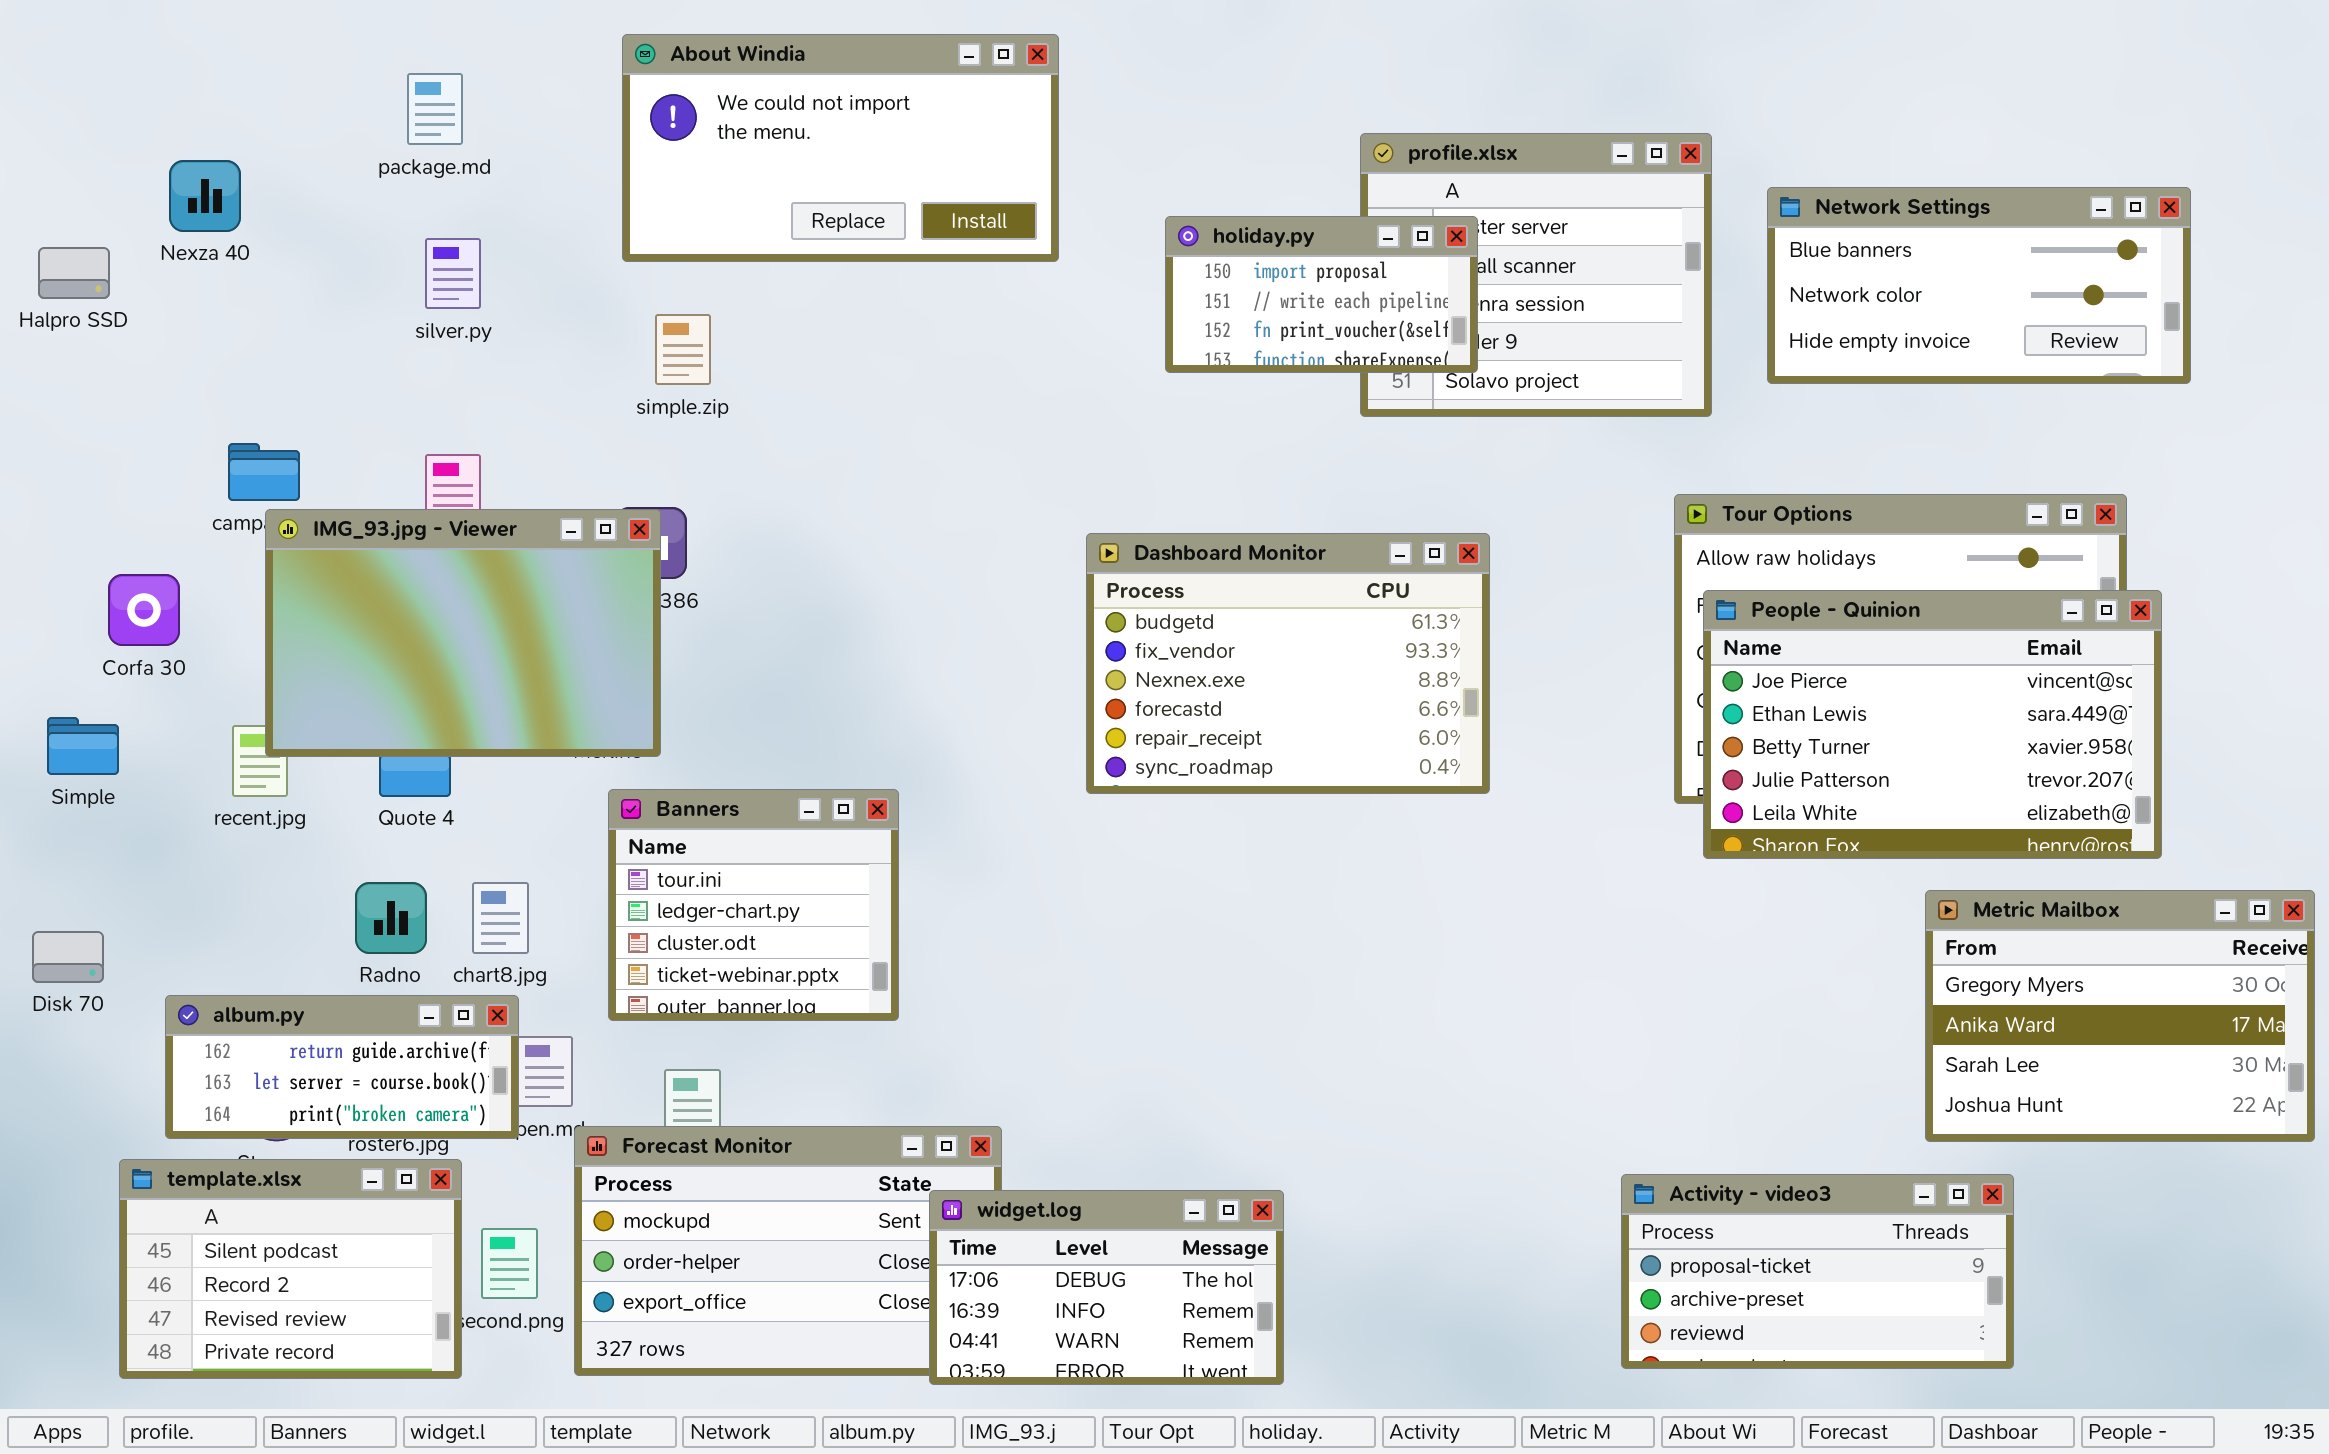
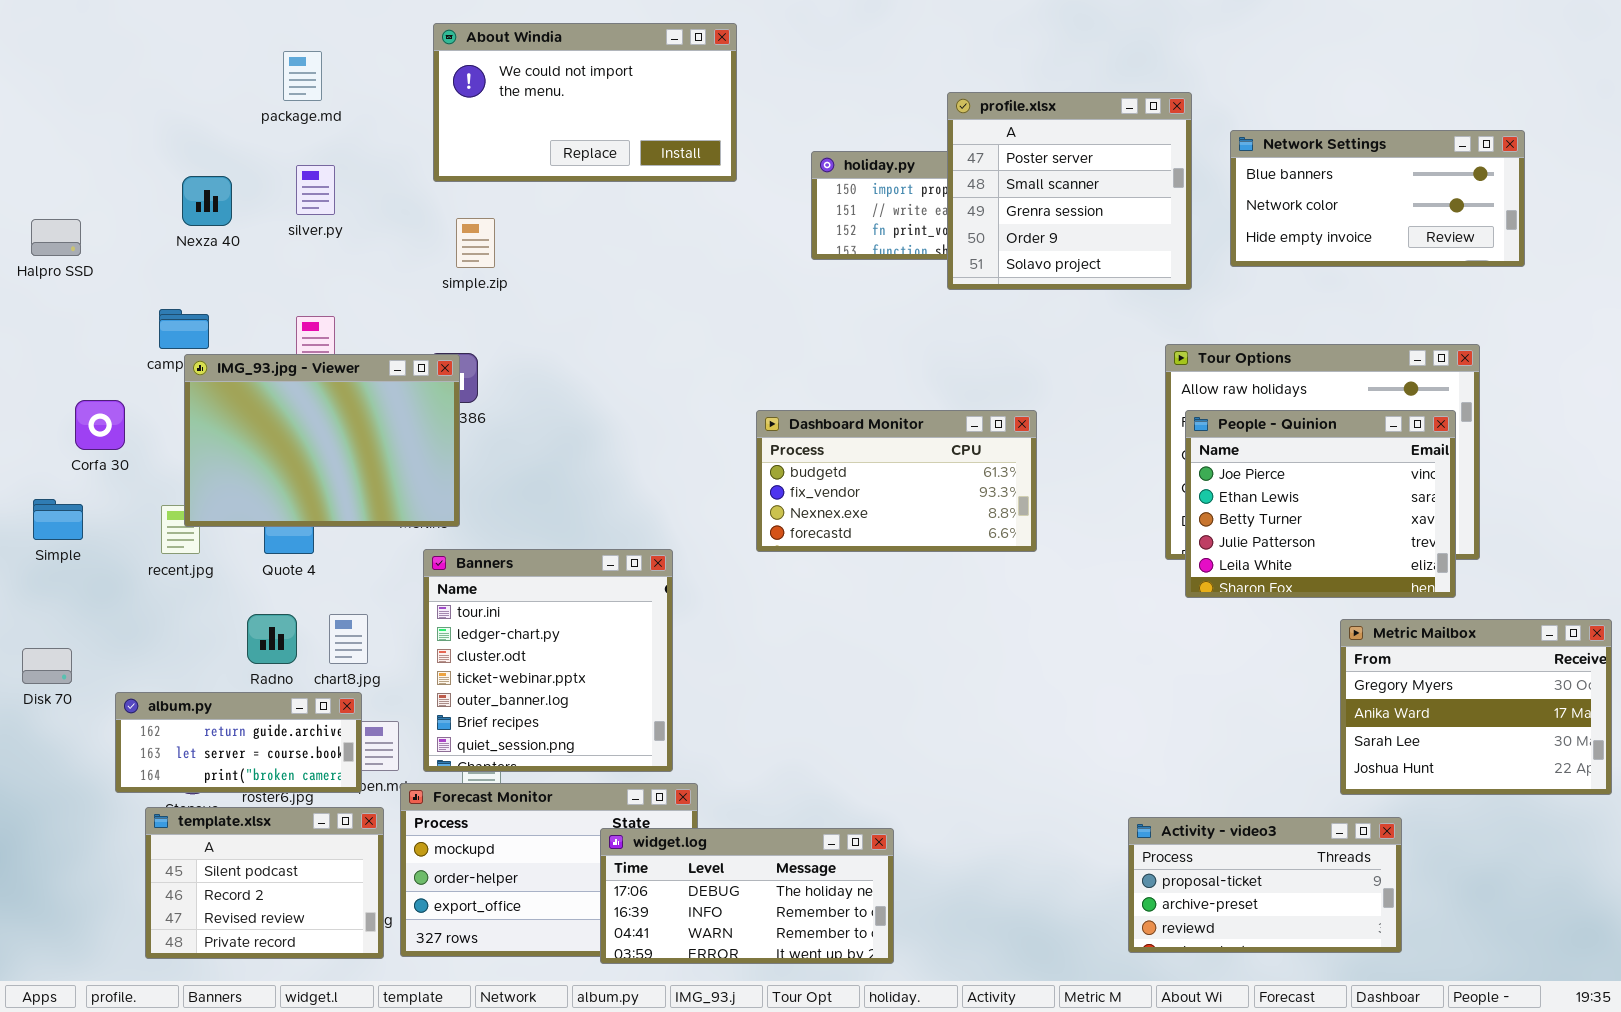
profile.xlsx: [1360,133,1712,417] -> [947,92,1192,290], raised
Nexza 40: [169,160,241,232] -> [182,176,232,226], moved
Halpro SSD: [38,247,110,299] -> [31,219,81,256], moved
Dashboard Monitor: [1086,533,1490,794] -> [756,410,1037,552], resized
People - Quinion: [1703,590,2162,859] -> [1185,410,1456,598], resized
Banners: [608,789,899,1021] -> [423,549,673,772], resized
template.xlsx: [119,1159,462,1379] -> [145,807,384,959], moved
widget.log: [929,1190,1284,1385] -> [600,828,894,964], resized

